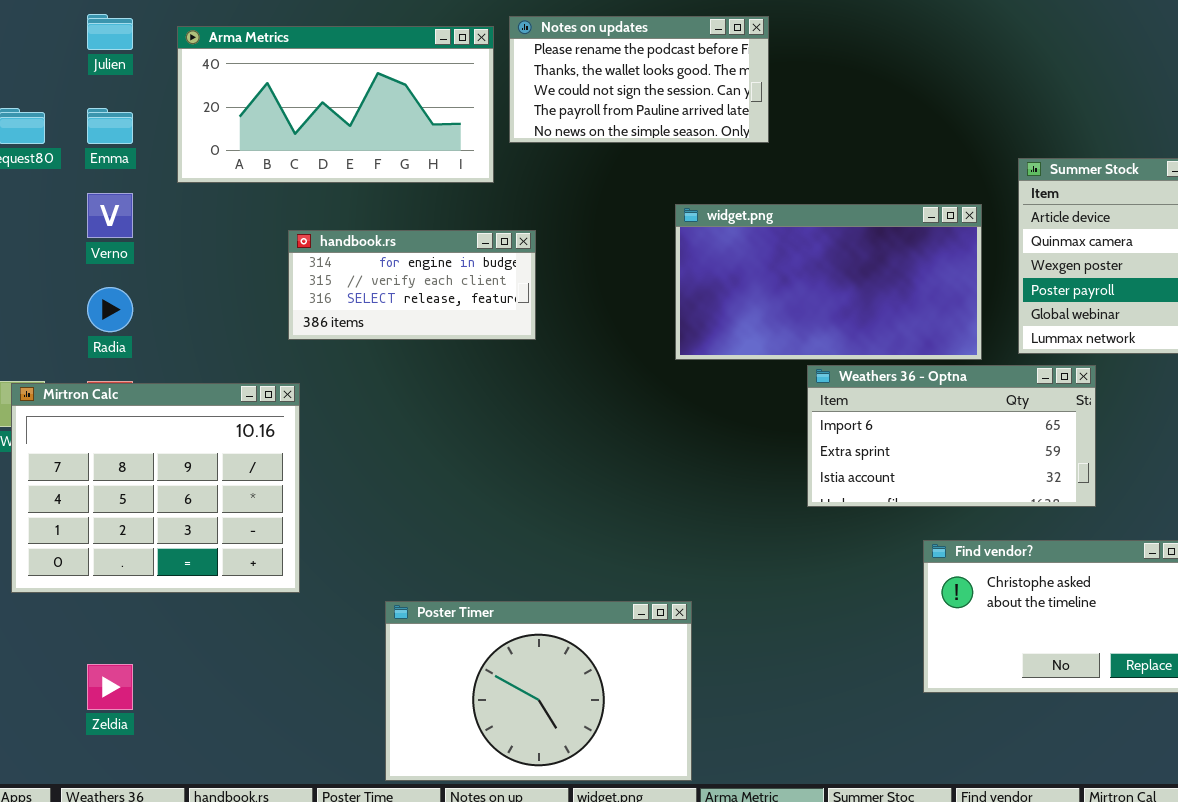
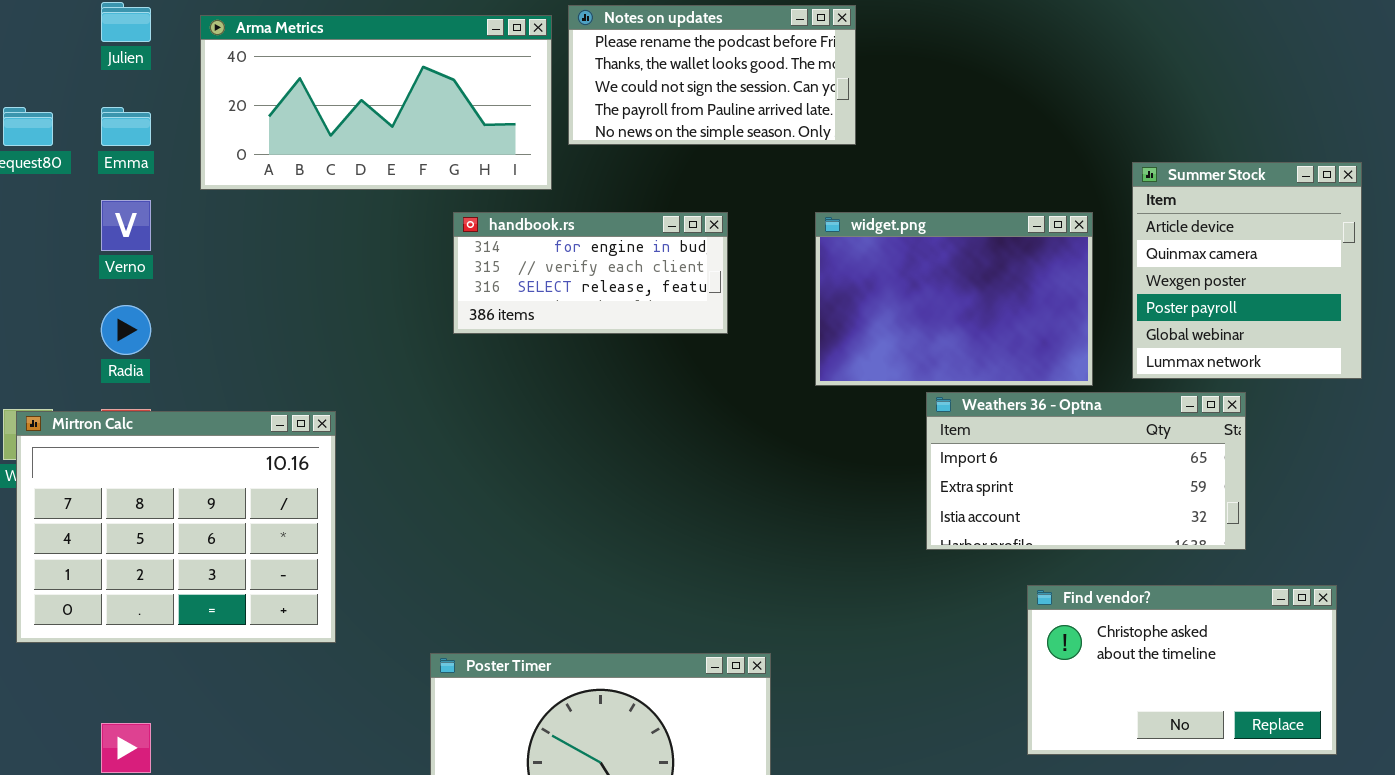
widget.png: [675,204,982,360] -> [815,212,1093,386], resized
handbook.rs: [288,230,536,340] -> [453,212,728,334], moved
Weathers 36 - Optna: [807,365,1096,507] -> [926,392,1246,550], moved

